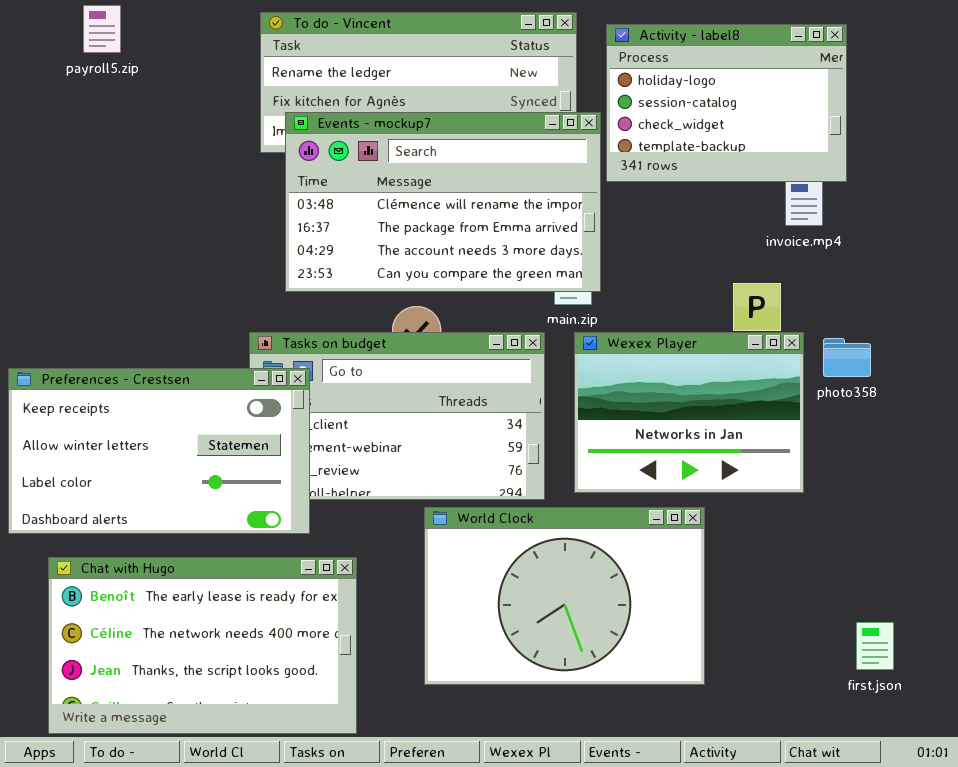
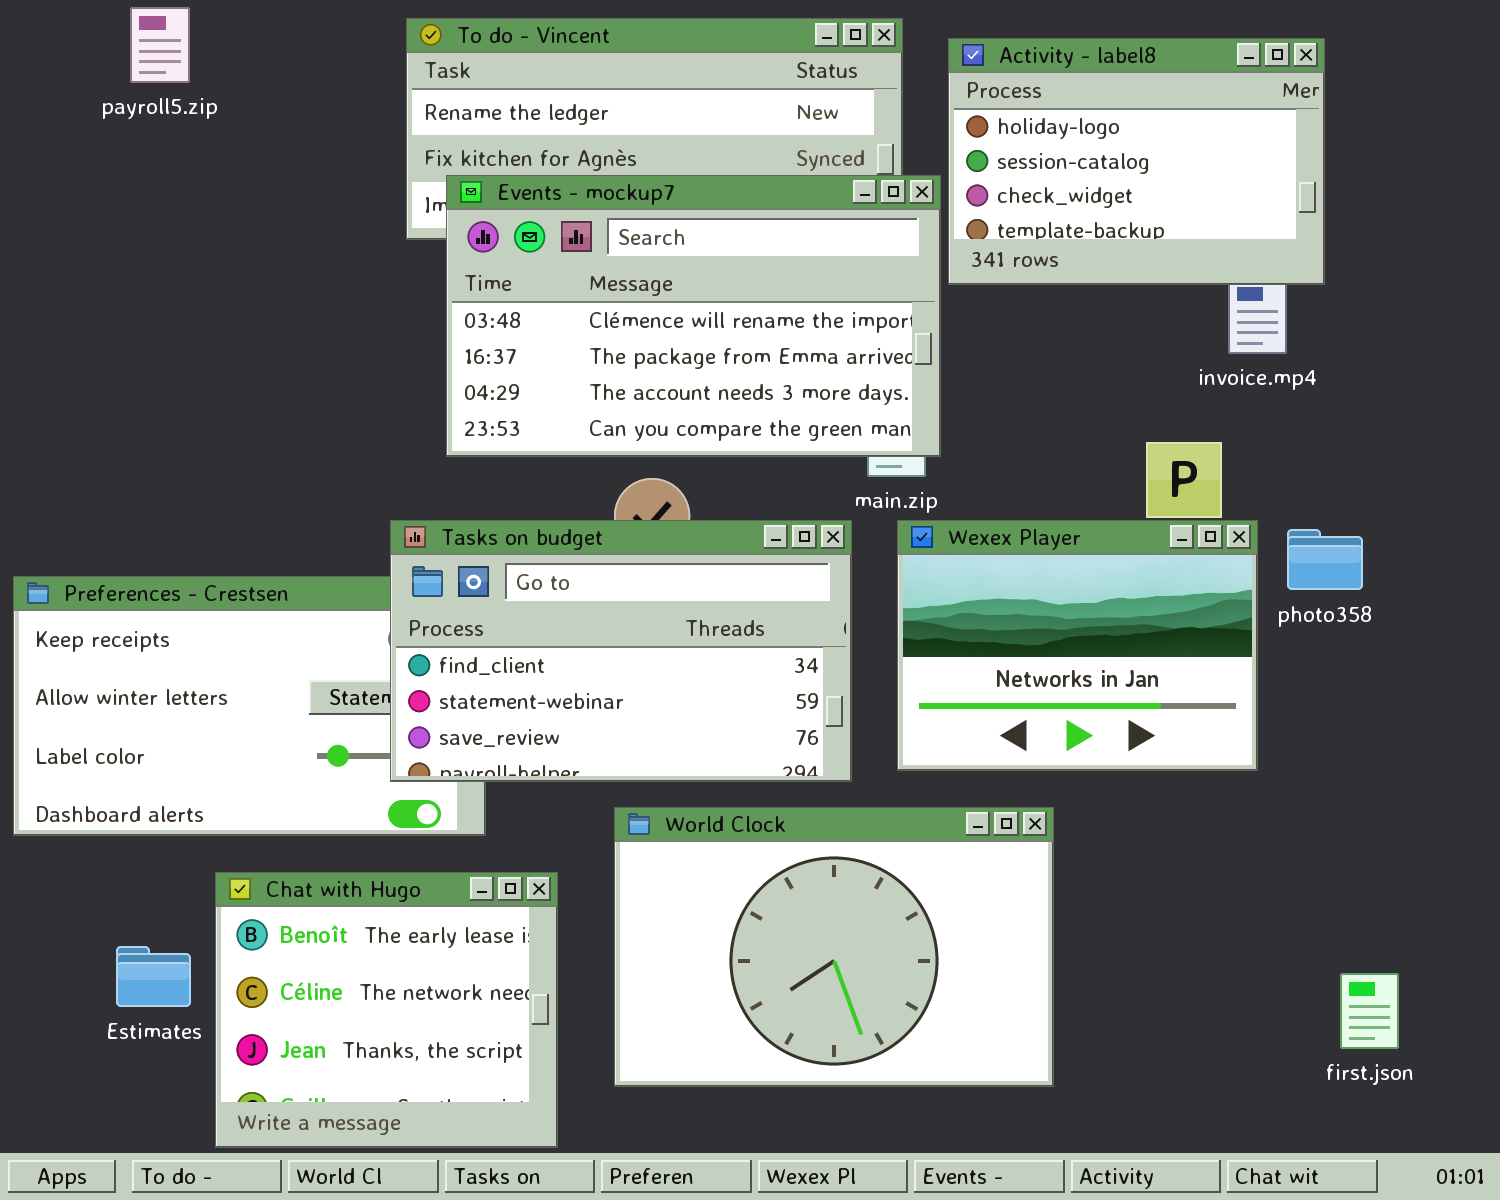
Tasks on budget: [249,332,545,500] -> [390,520,852,782], raised
World Clock: [424,507,705,685] -> [614,807,1054,1087], moved
Chat with Hugo: [48,557,357,734] -> [215,872,558,1148], resized

